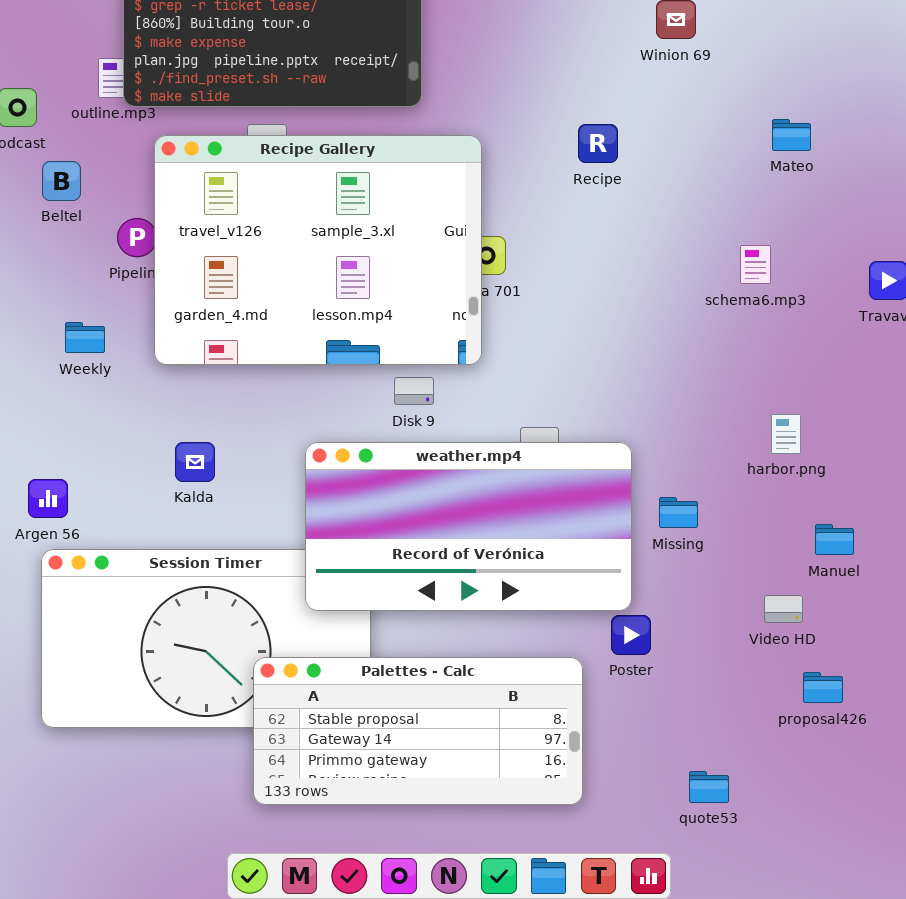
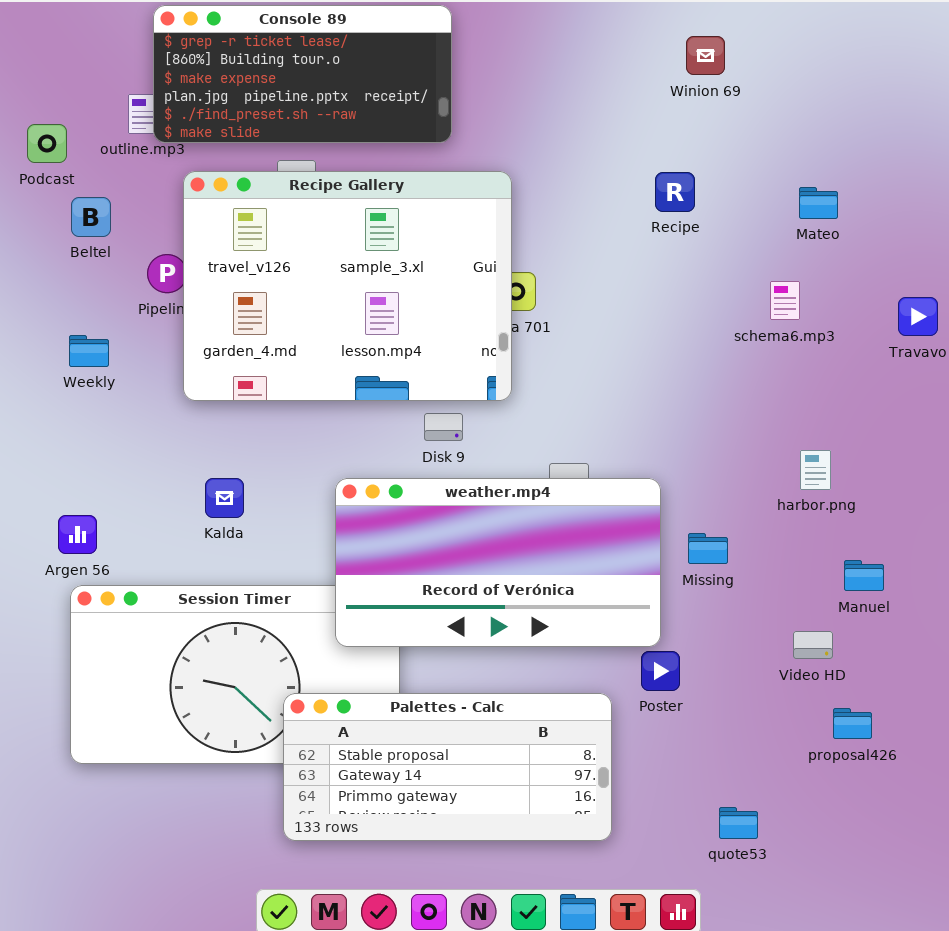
Mateo: [772,119,811,151] -> [799,187,838,219], moved
Recipe: [578,124,618,163] -> [655,172,695,212], moved
Weekly: [65,322,105,353] -> [69,335,109,367], moved

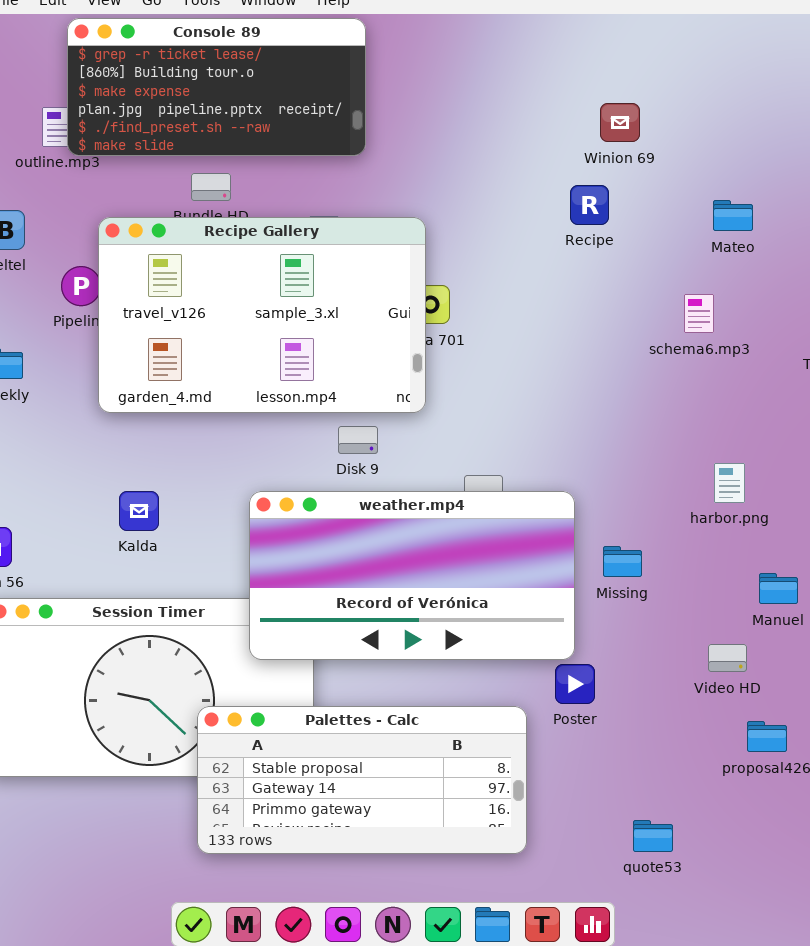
Winion 69: [686,36,725,75] -> [600,103,640,142], moved
Recipe Gallery: [183,171,512,401] -> [98,217,426,413], resized

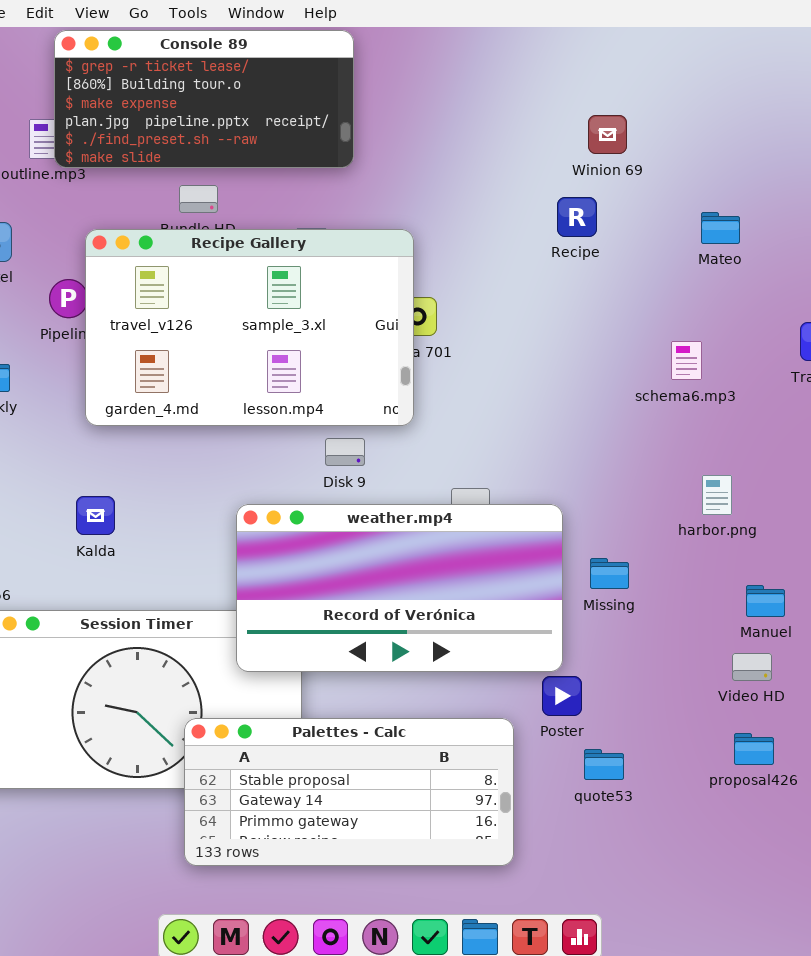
schema6.mp3: [684,294,714,333] -> [671,341,702,380], moved
Kalda: [119,491,159,531] -> [76,496,115,535], moved
Video HD: [708,644,747,672] -> [732,653,772,681], moved
quote53: [633,820,673,852] -> [584,749,624,780], moved

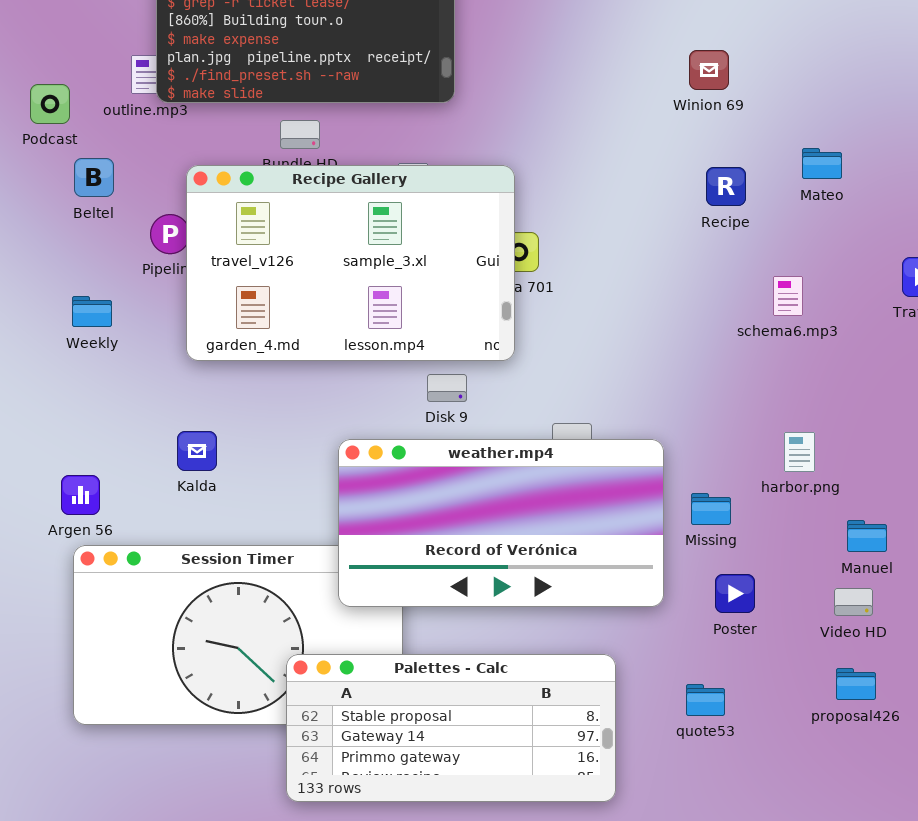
Recipe: [557,197,597,237] -> [706,167,746,206], moved
harbor.png: [702,475,732,515] -> [784,432,815,472], moved
Poster: [542,676,582,716] -> [715,574,755,613], moved

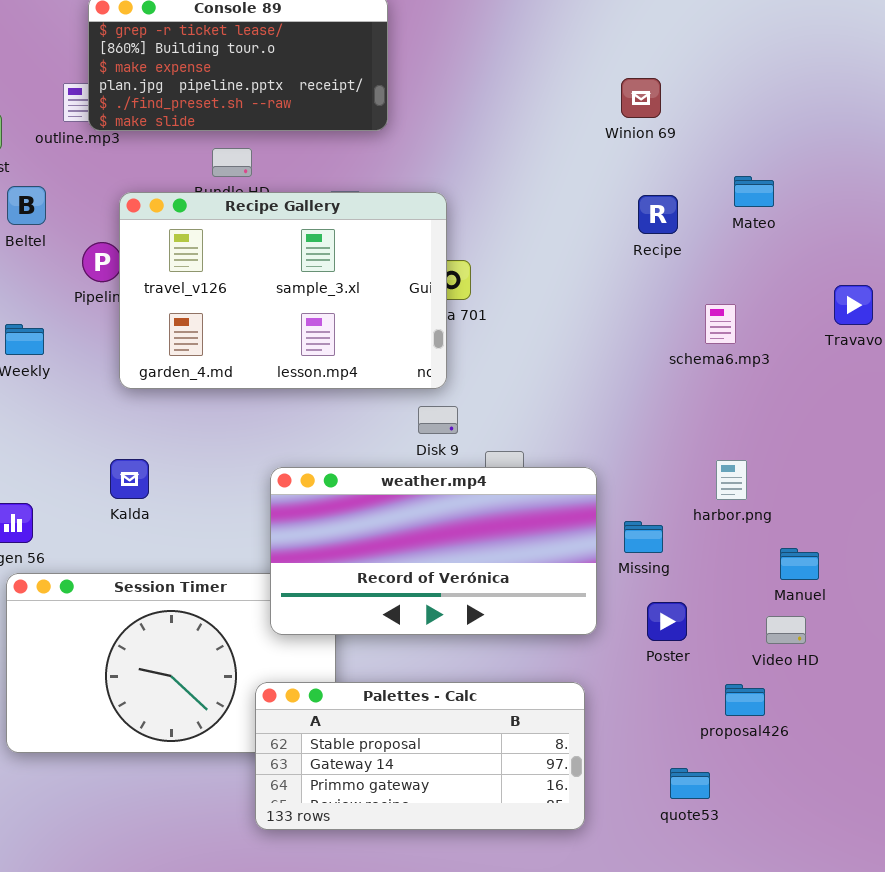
Disk 9: [427,374,467,402] -> [418,406,458,434], moved
Palettes - Calc: [286,654,616,802] -> [255,682,585,830], moved
proposal426: [836,668,876,700] -> [725,684,765,716], moved
quote53: [686,684,725,716] -> [670,768,710,799], moved

